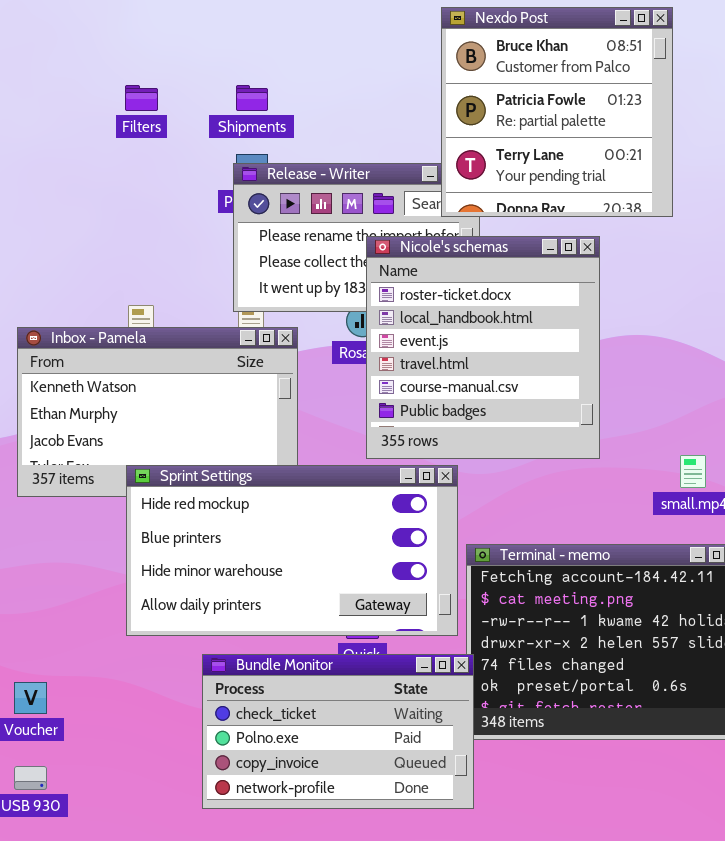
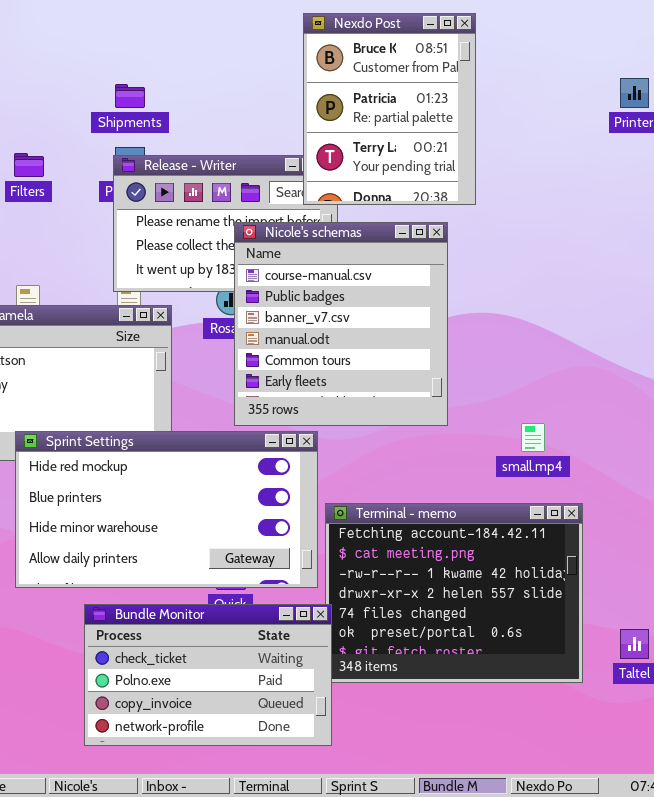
Nexdo Post: [441,7,673,217] -> [303,13,476,205], resized
Filters: [125,85,158,111] -> [14,153,44,177], moved
Nicole's schemas: [366,236,600,459] -> [234,222,448,426], scrolled down 4 rows

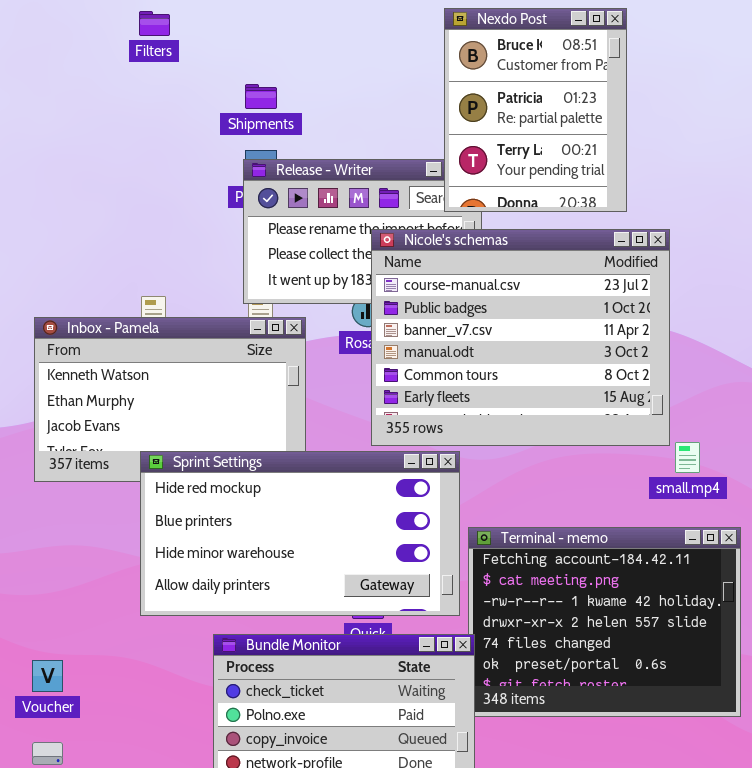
Filters: [14,153,44,177] -> [139,11,170,36], moved
Nicole's schemas: [234,222,448,426] -> [371,229,670,446], resized

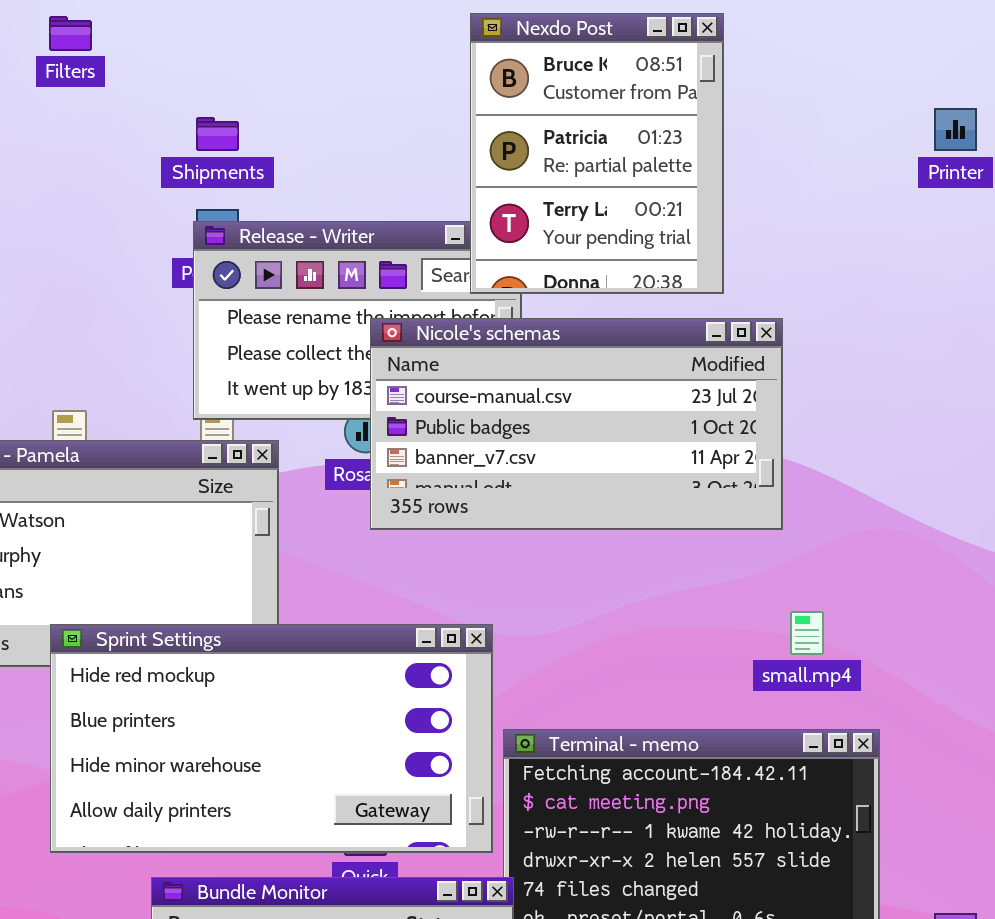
Nicole's schemas: [371,229,670,446] -> [370,318,783,530], resized

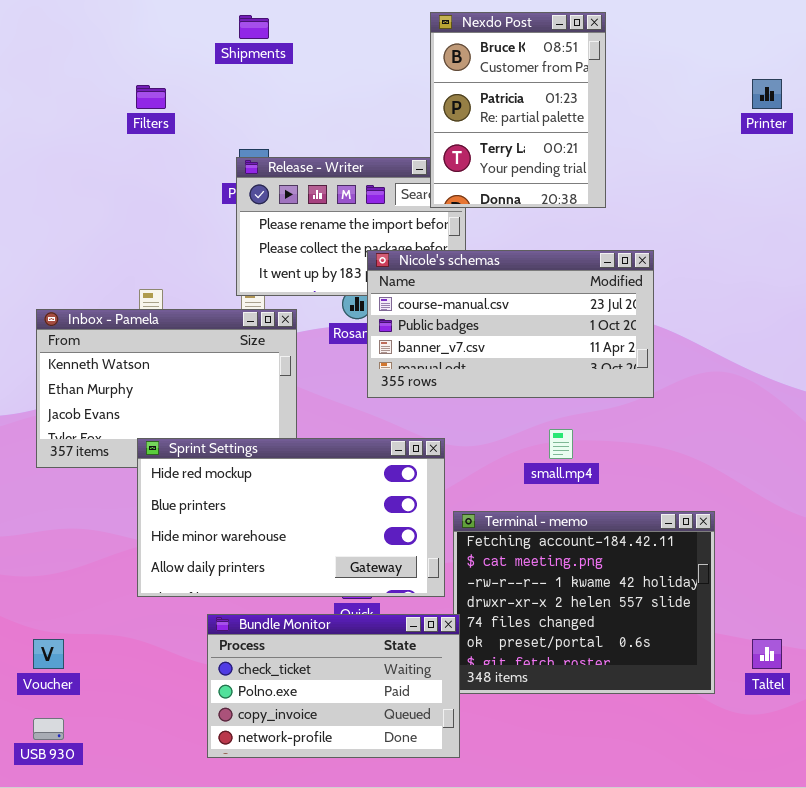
Filters: [49,16,92,51] -> [136,85,166,109], moved
Shipments: [196,117,239,151] -> [239,15,269,39], moved
Nicole's schemas: [370,318,783,530] -> [367,250,654,398], moved
small.mp4: [790,611,824,655] -> [549,429,573,459], moved

